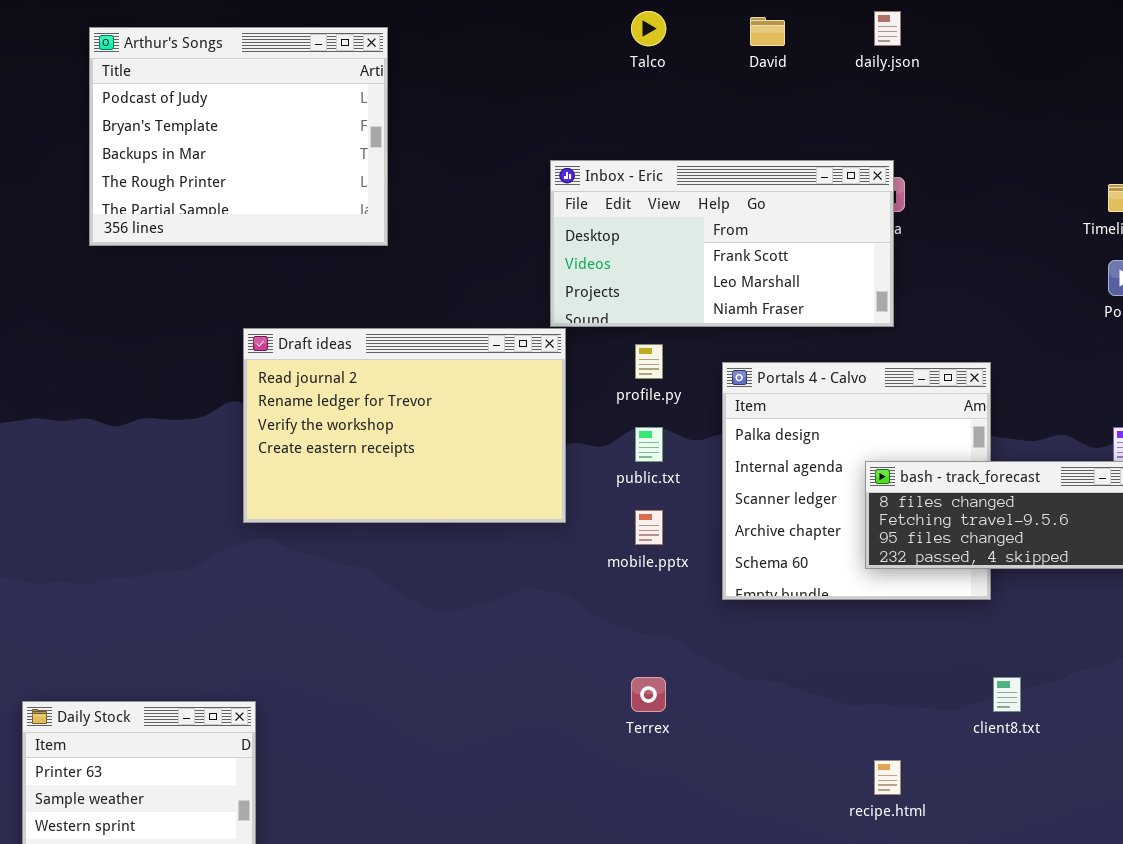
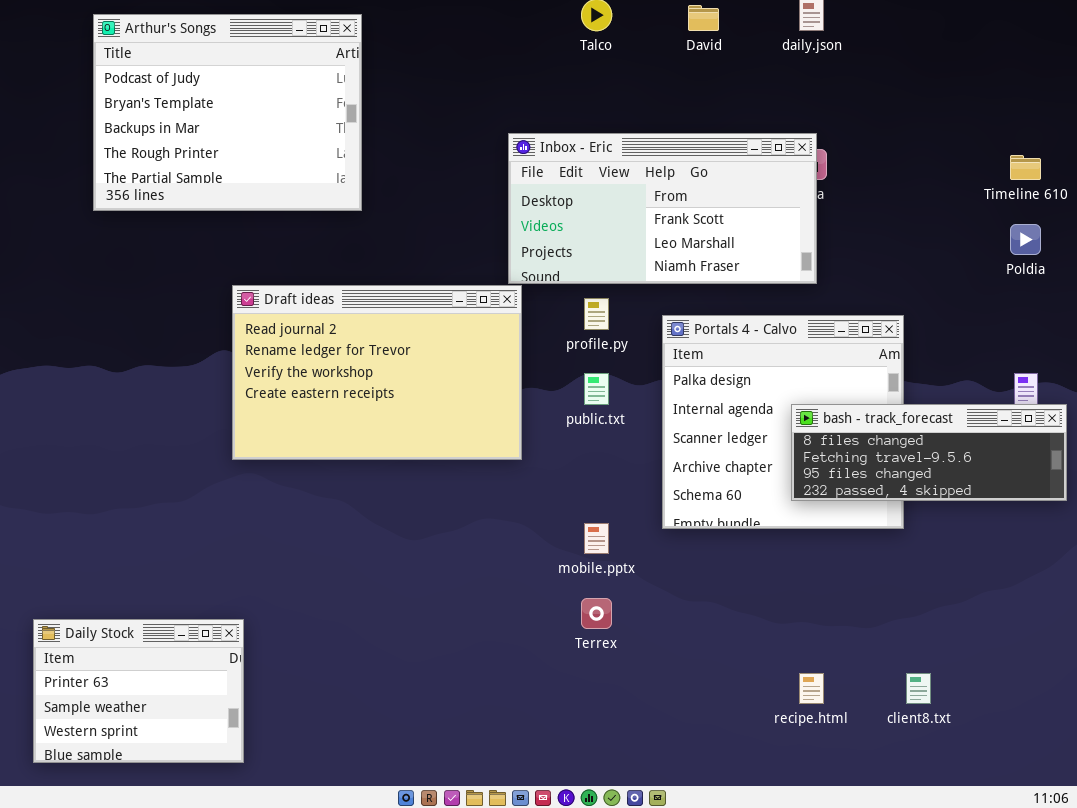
mobile.pptx: [635,510,663,545] -> [584,523,609,554], moved
client8.txt: [993,677,1021,712] -> [906,673,931,704], moved

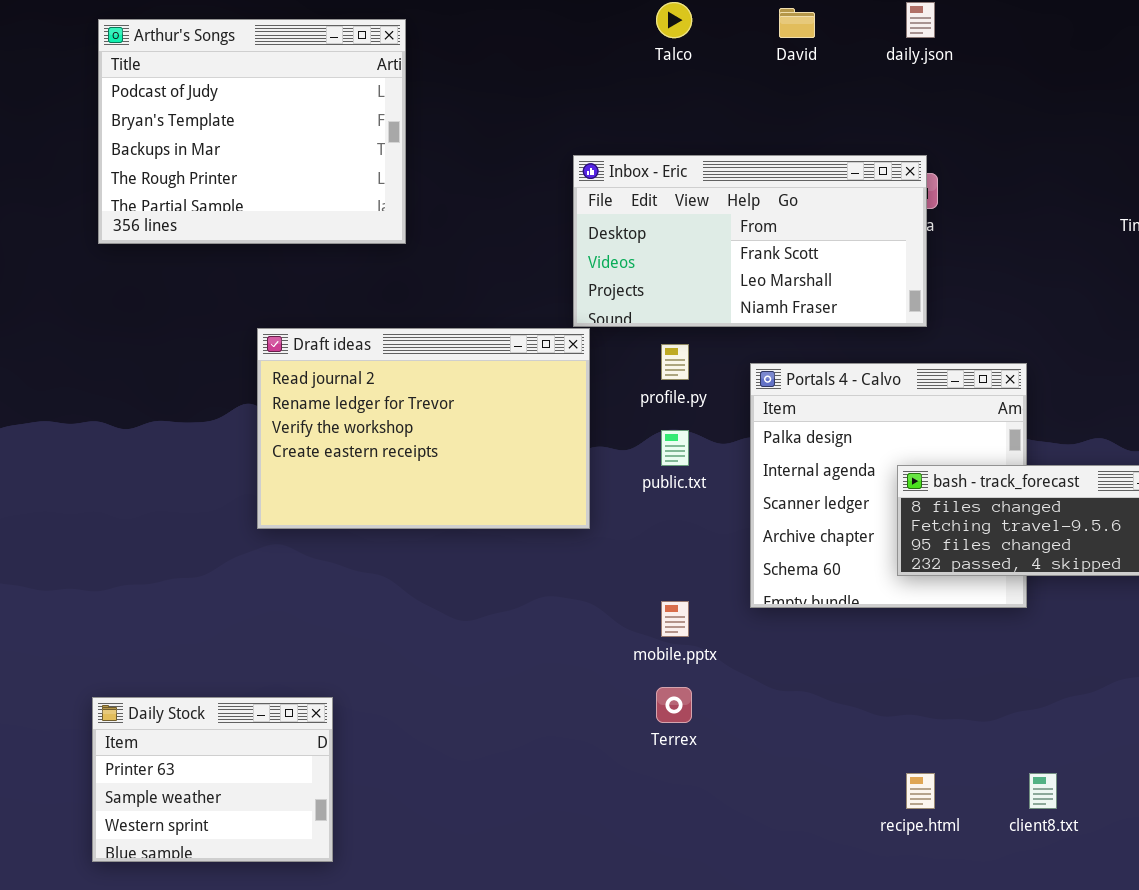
Daily Stock: [33,619,244,763] -> [92,697,333,862], moved

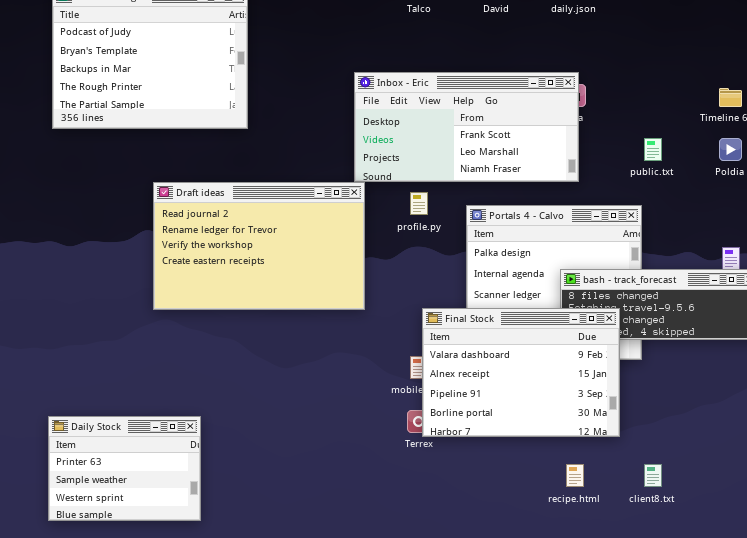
public.txt: [661,430,689,466] -> [644,138,662,161], moved
Final Stock: none -> [422,308,620,437], opened

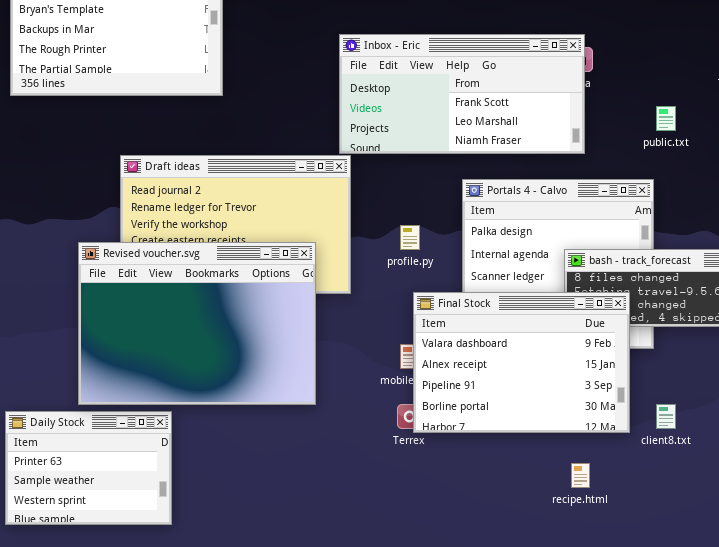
profile.py: [410,192,428,215] -> [400,225,420,250], moved
Revised voucher.svg: none -> [78,242,316,405], opened
client8.txt: [644,464,662,487] -> [656,404,676,429], moved

